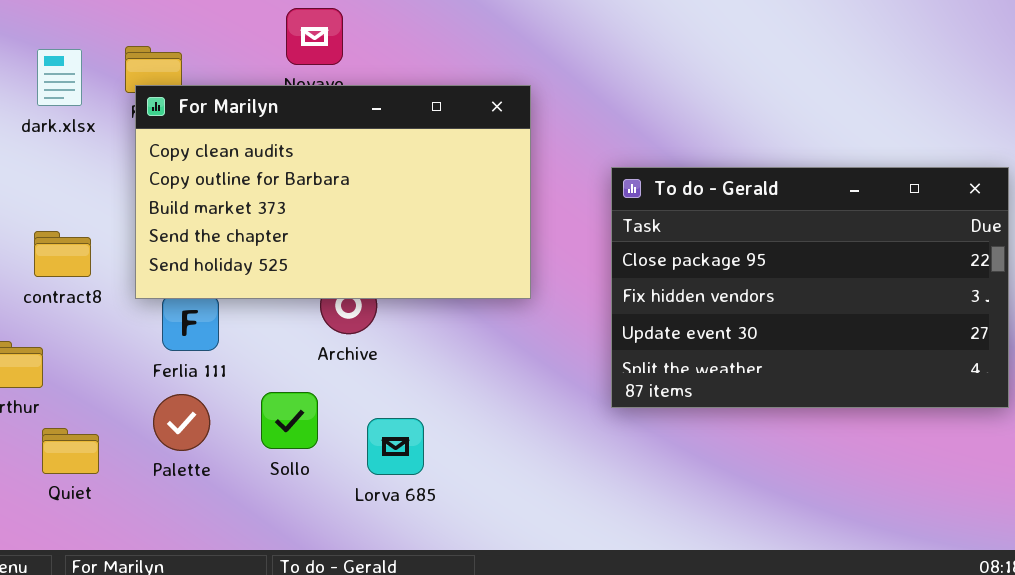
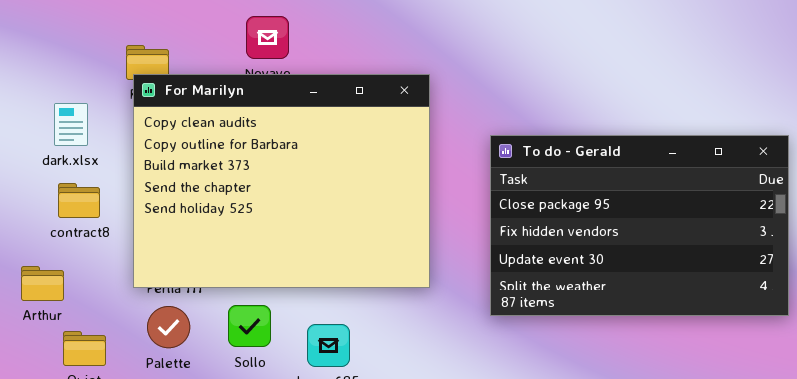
dark.xlsx: [37,49,82,106] -> [54,103,88,146], moved
For Marilyn: [135,85,531,299] -> [133,74,430,288], resized

